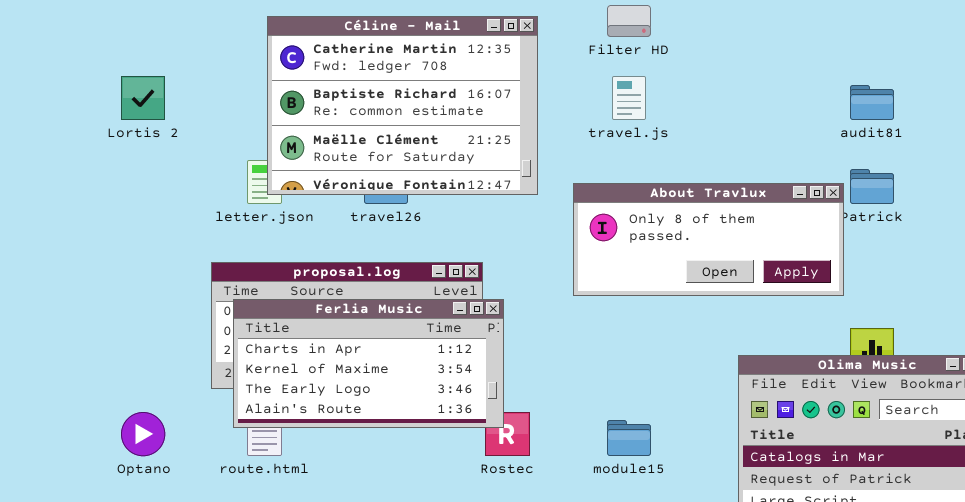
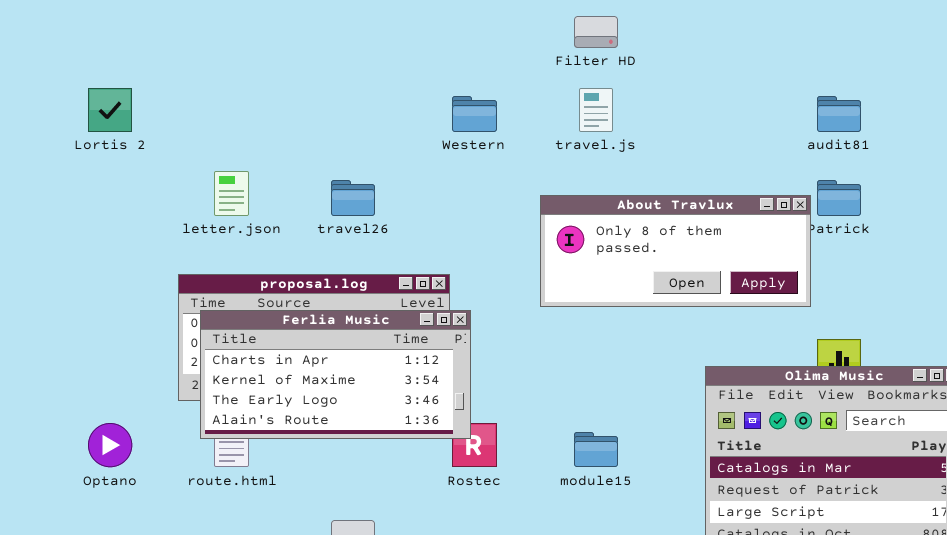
Céline - Mail: [267,16,538,195] -> none, closed

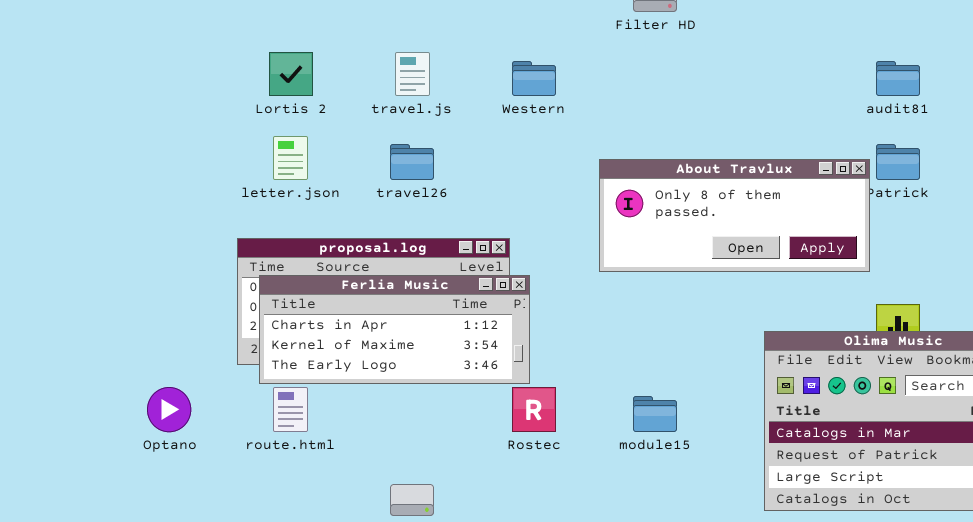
Lortis 2: [88,88,132,132] -> [269,52,313,96], moved
travel.js: [579,88,613,132] -> [395,52,430,96], moved
Ferlia Music: [200,310,471,439] -> [259,275,530,384], resized

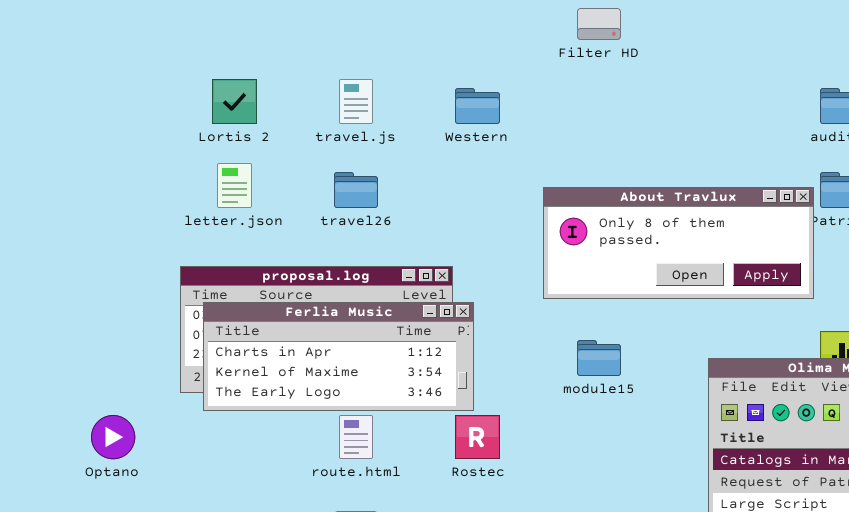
route.html: [273,387,308,432] -> [339,415,373,459], moved
module15: [633,396,677,432] -> [577,340,621,376], moved

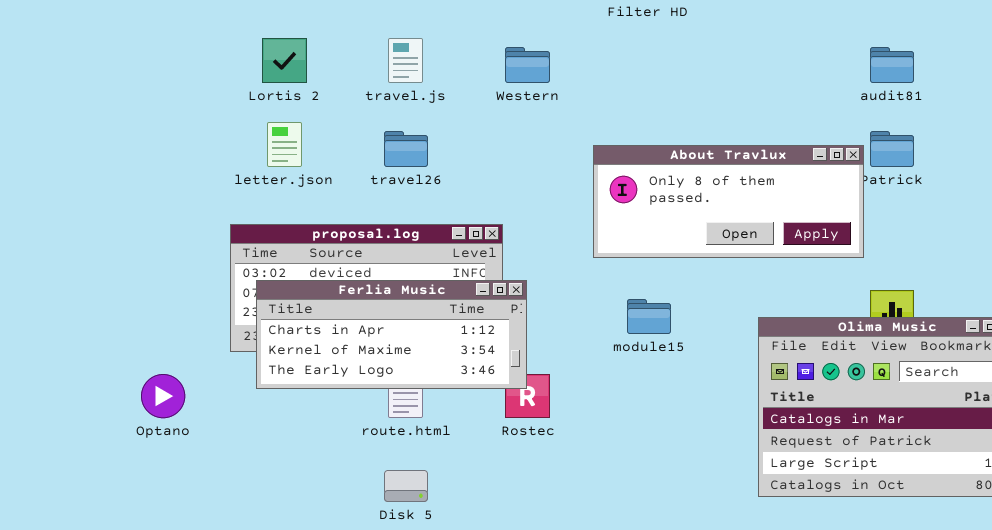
Ferlia Music: [203,302,474,411] -> [256,280,527,389], moved

